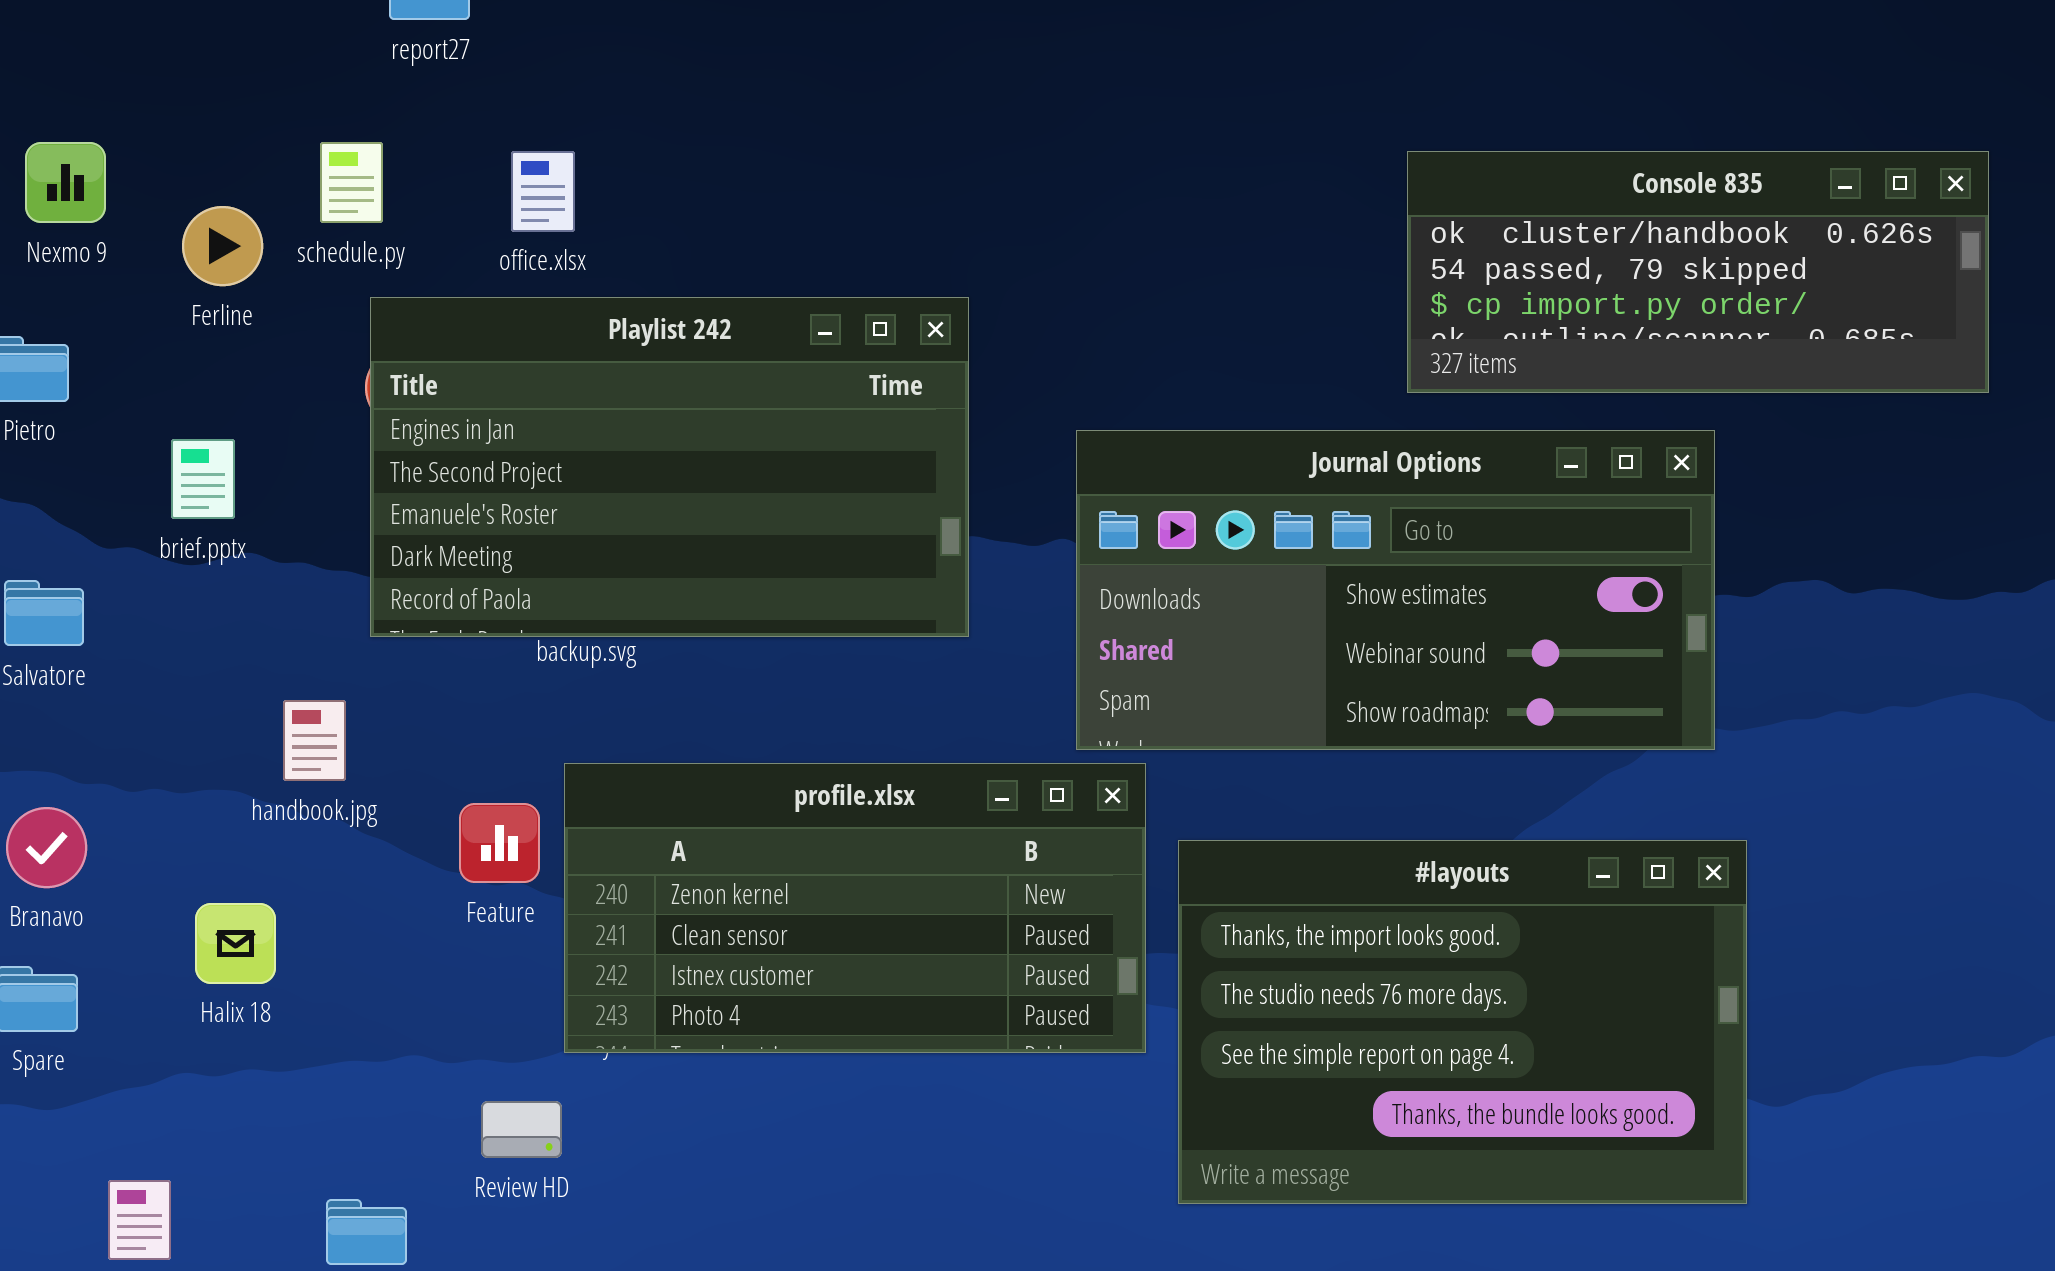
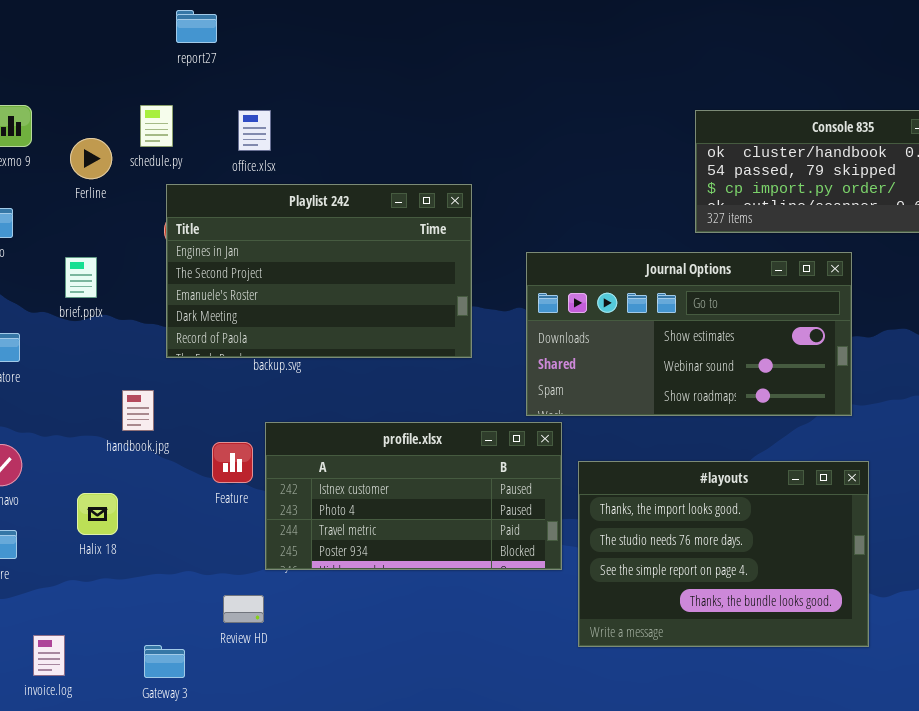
profile.xlsx: [564,763,1146,1053] -> [265,422,562,570], scrolled down 2 rows

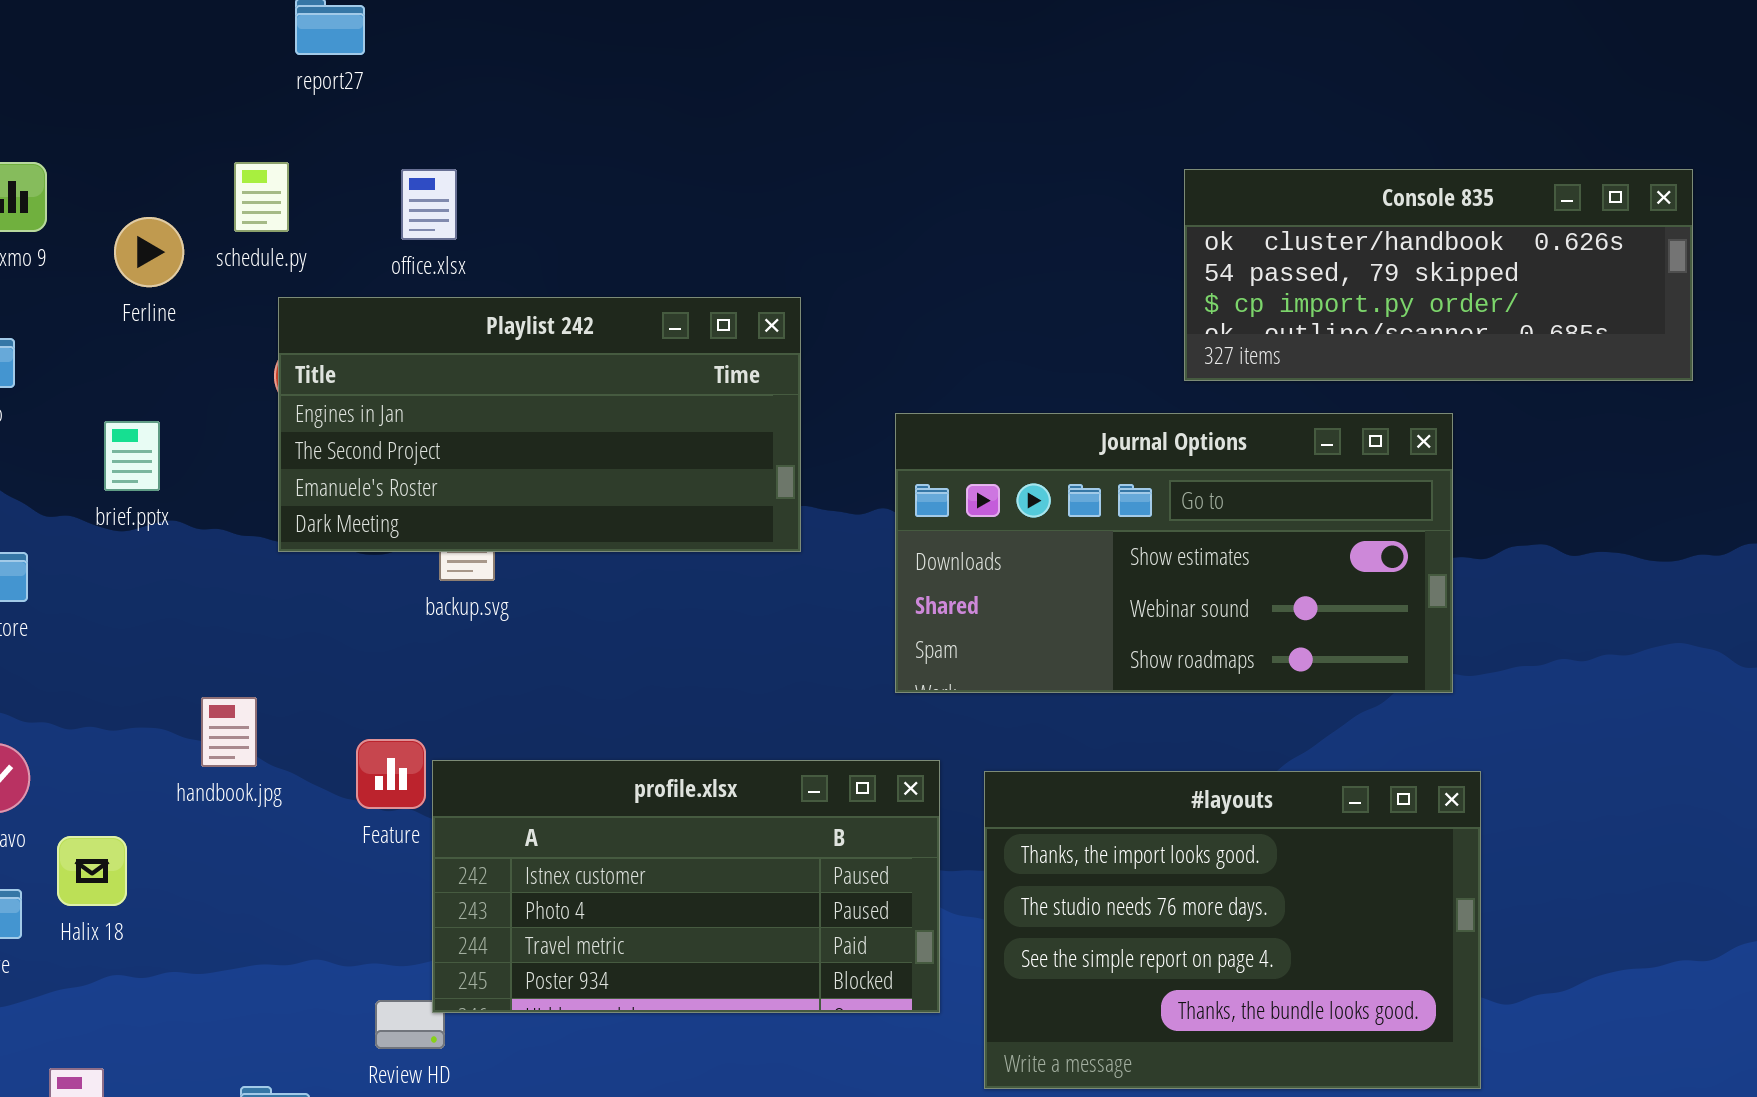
Playlist 242: [166,184,472,358] -> [278,297,801,552], resized
handbook.jpg: [122,390,154,431] -> [201,697,257,767], moved
profile.xlsx: [265,422,562,570] -> [432,760,940,1013], moved
Halix 18: [77,493,118,535] -> [57,836,127,906], moved

